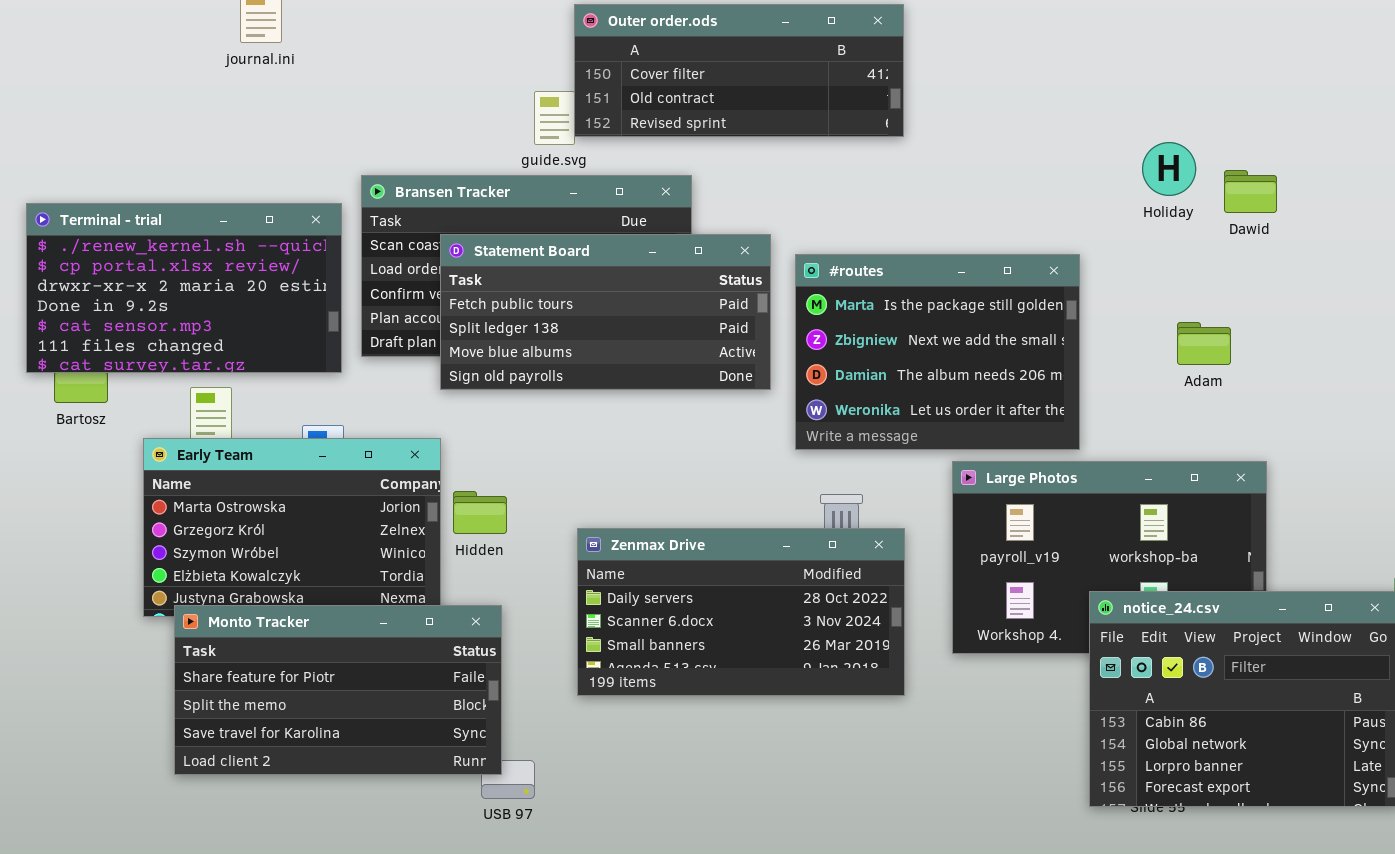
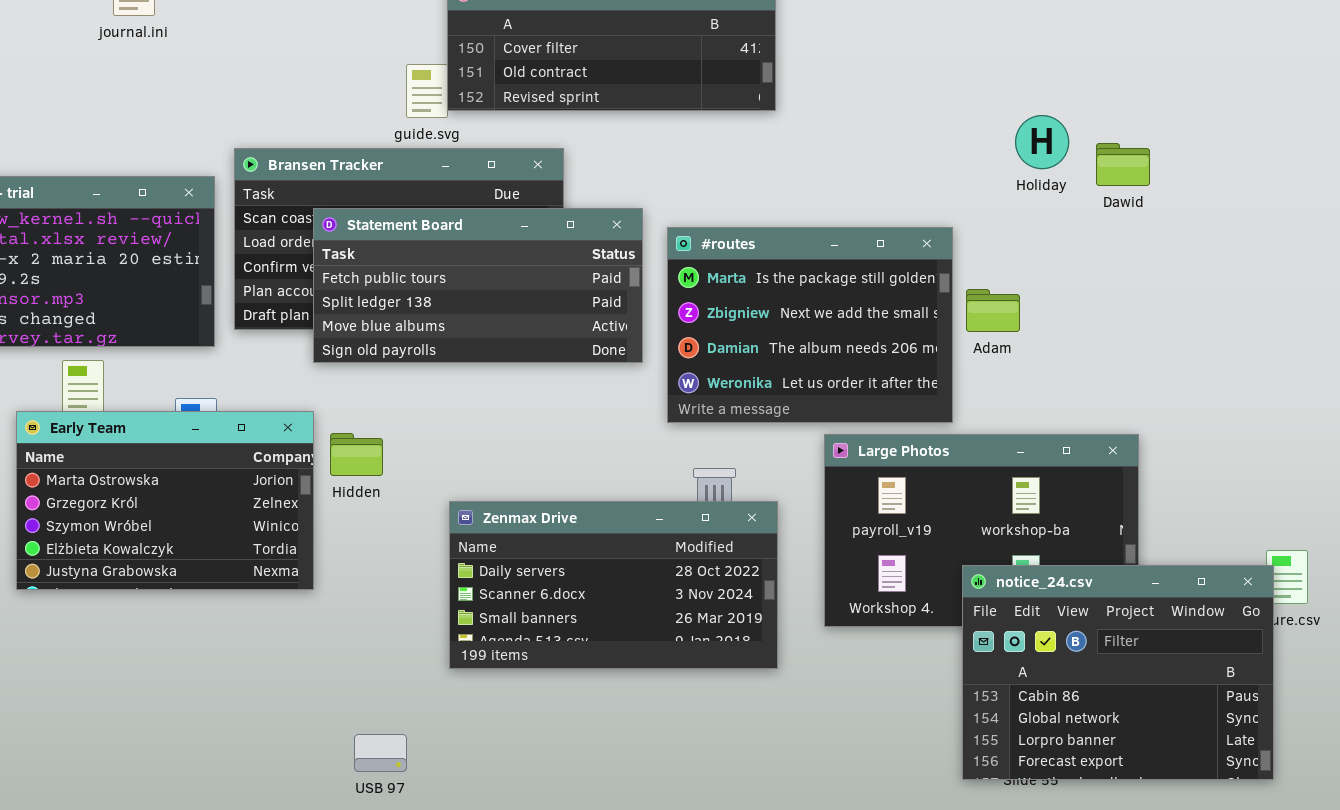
Adam: [1177,322,1231,365] -> [966,289,1020,332], moved
Hidden: [453,491,507,534] -> [330,433,383,476], moved
Monto Tracker: [174,605,502,775] -> none, closed

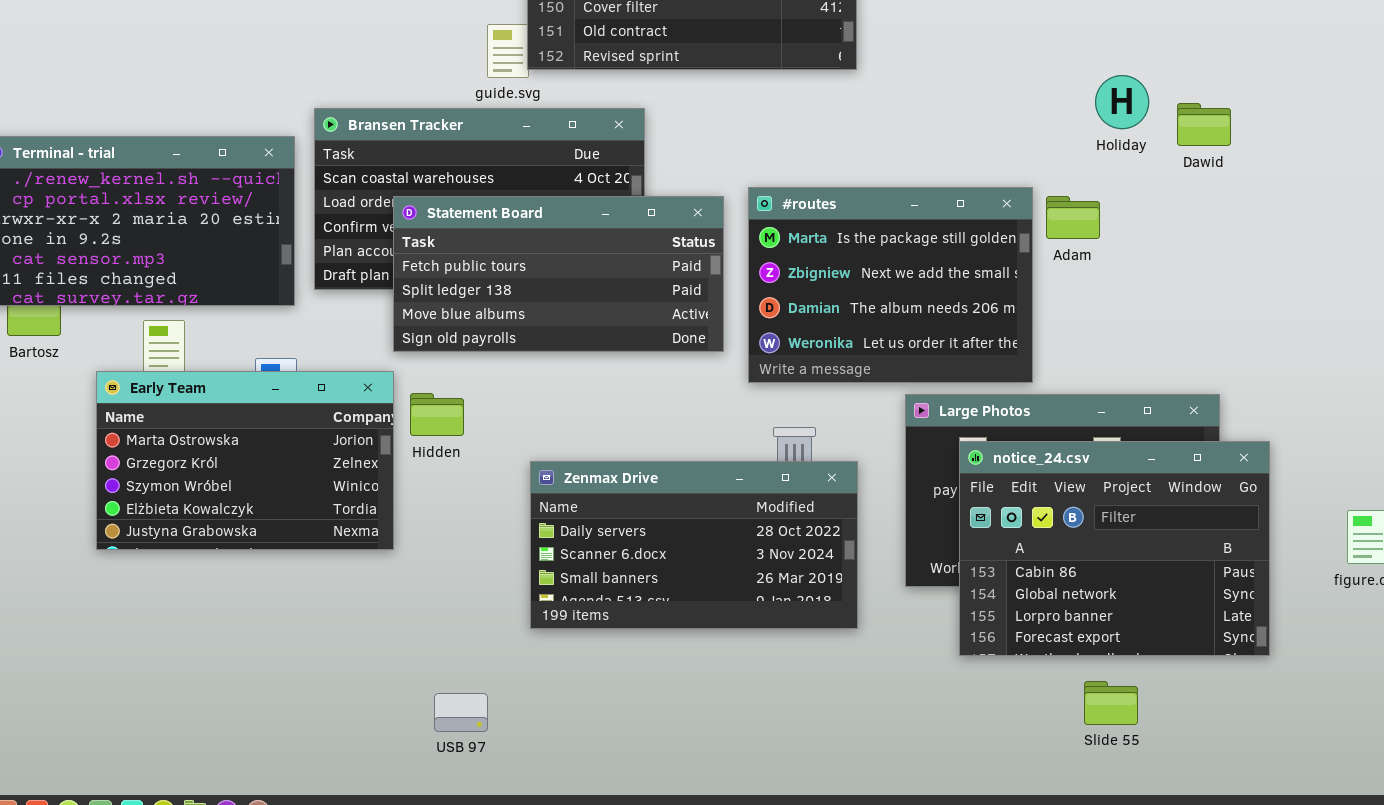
Statement Board: [313,208,643,363] -> [393,196,724,352], moved
Adam: [966,289,1020,332] -> [1046,196,1100,239], moved
notice_24.csv: [962,565,1274,780] -> [959,441,1270,656], moved

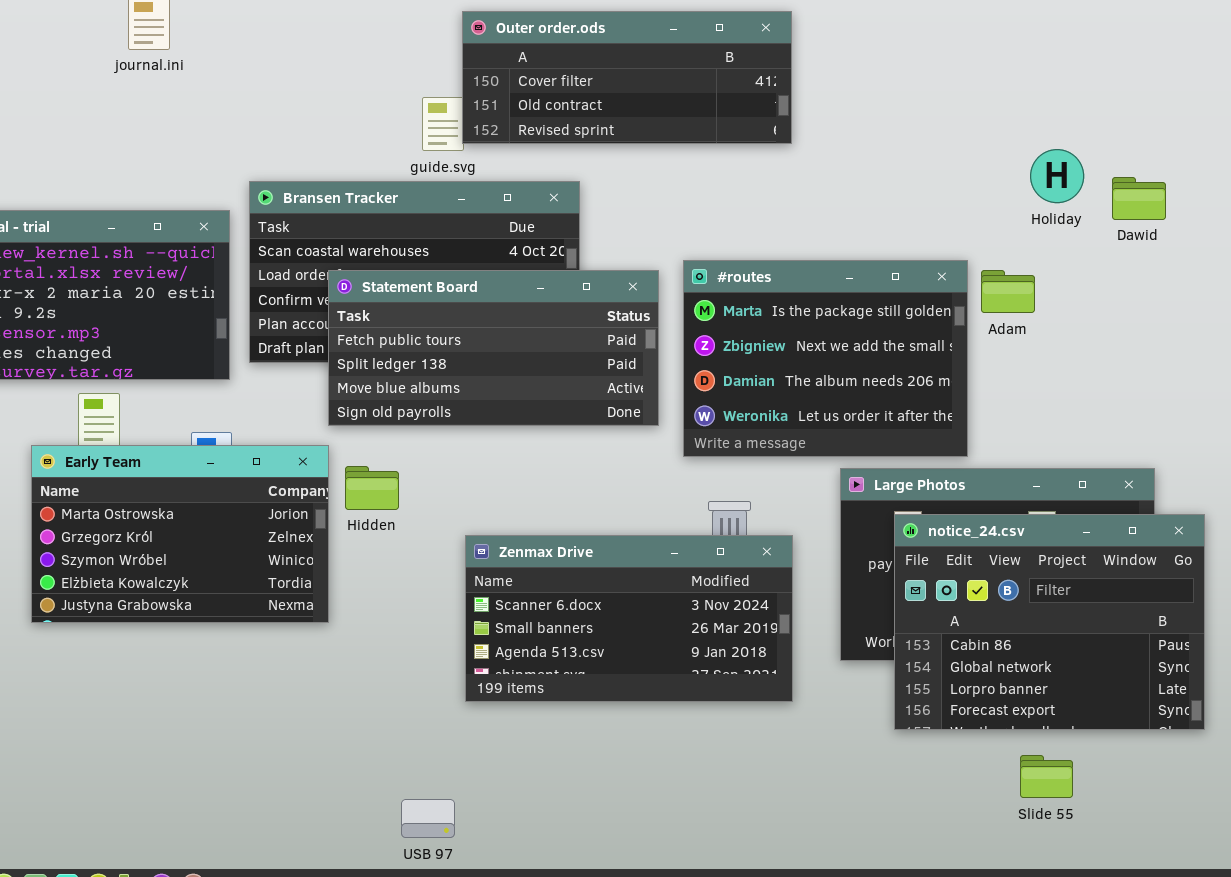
Zenmax Drive: [530,461,858,629] -> [465,535,793,702], scrolled down 1 row
USB 97: [434,693,488,732] -> [401,799,455,838], moved

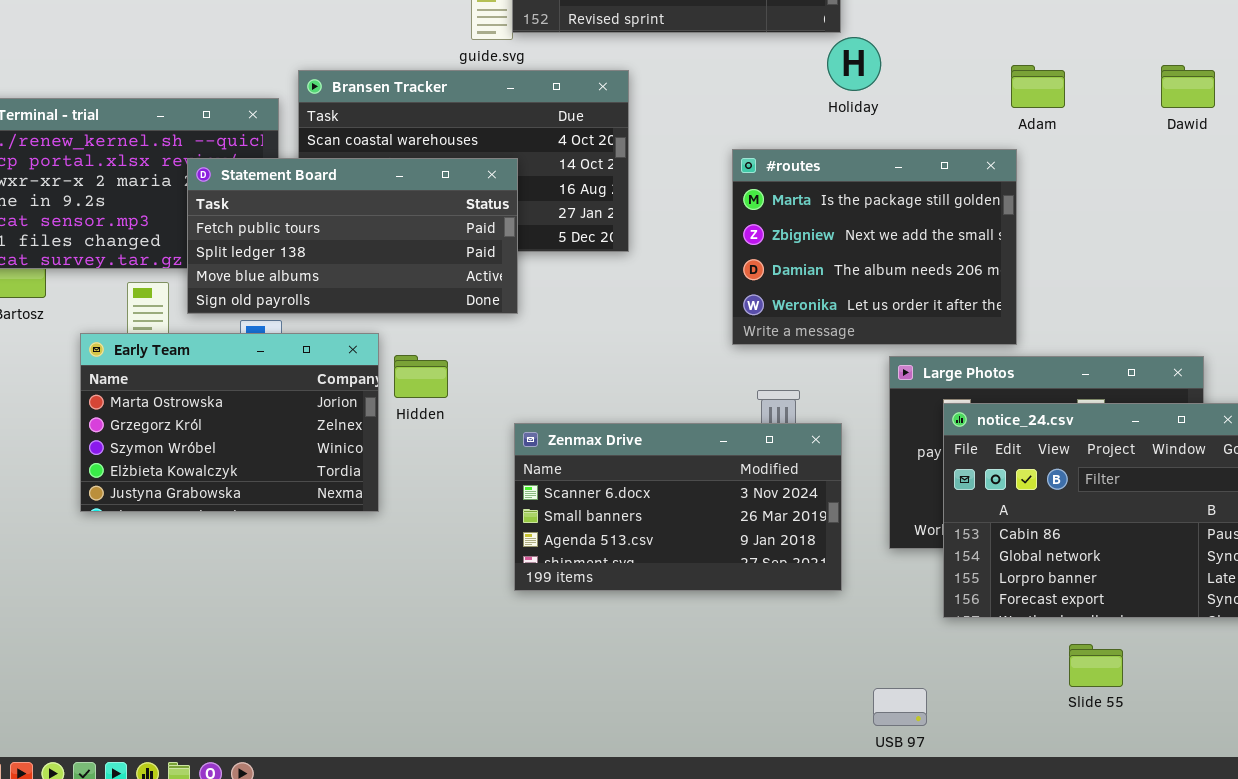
Holiday: [1030,149,1084,203] -> [827,37,881,91], moved
Statement Board: [328,270,659,426] -> [187,158,518,314], moved
Adam: [981,270,1035,313] -> [1011,65,1065,108], moved
USB 97: [401,799,455,838] -> [873,688,927,726], moved

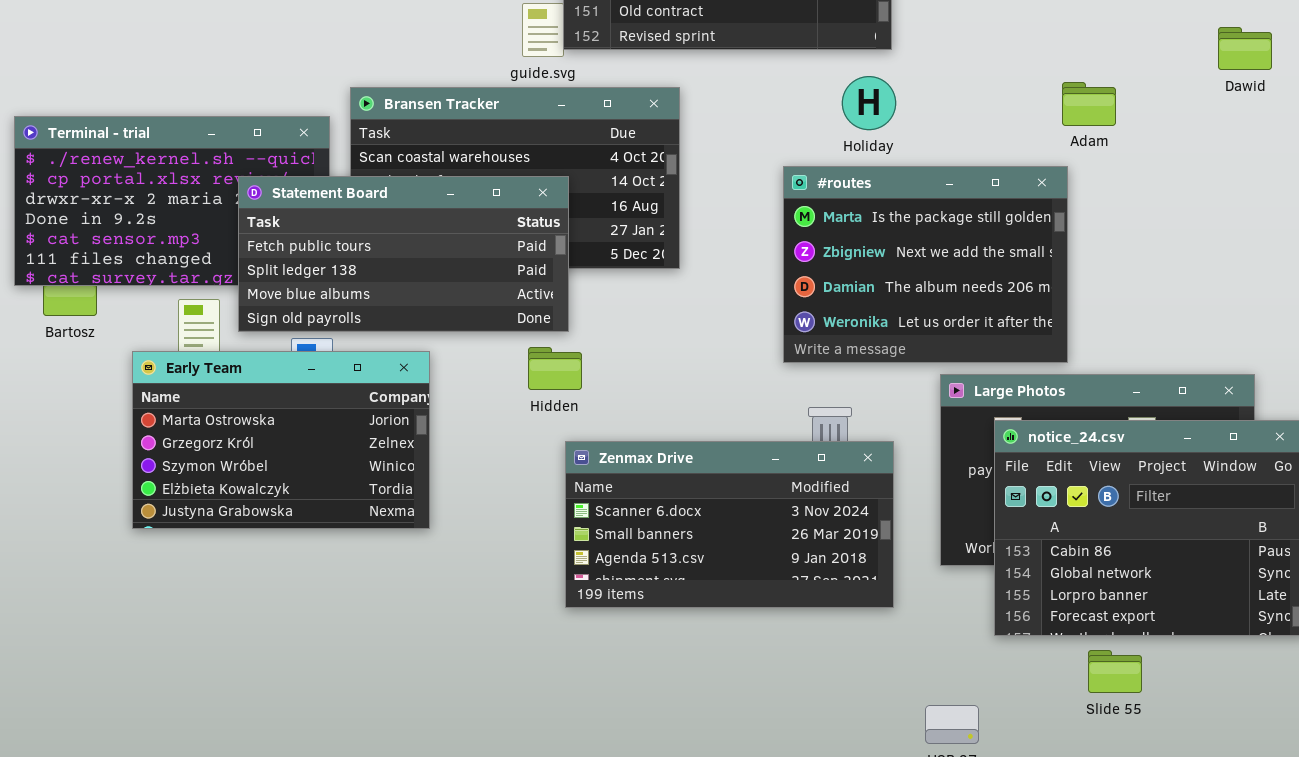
Holiday: [827,37,881,91] -> [842,76,896,130], moved
Dawid: [1161,65,1215,108] -> [1218,27,1272,70], moved
Hidden: [394,355,448,398] -> [528,347,582,390], moved
Slide 55: [1069,644,1123,687] -> [1088,650,1142,693], moved

